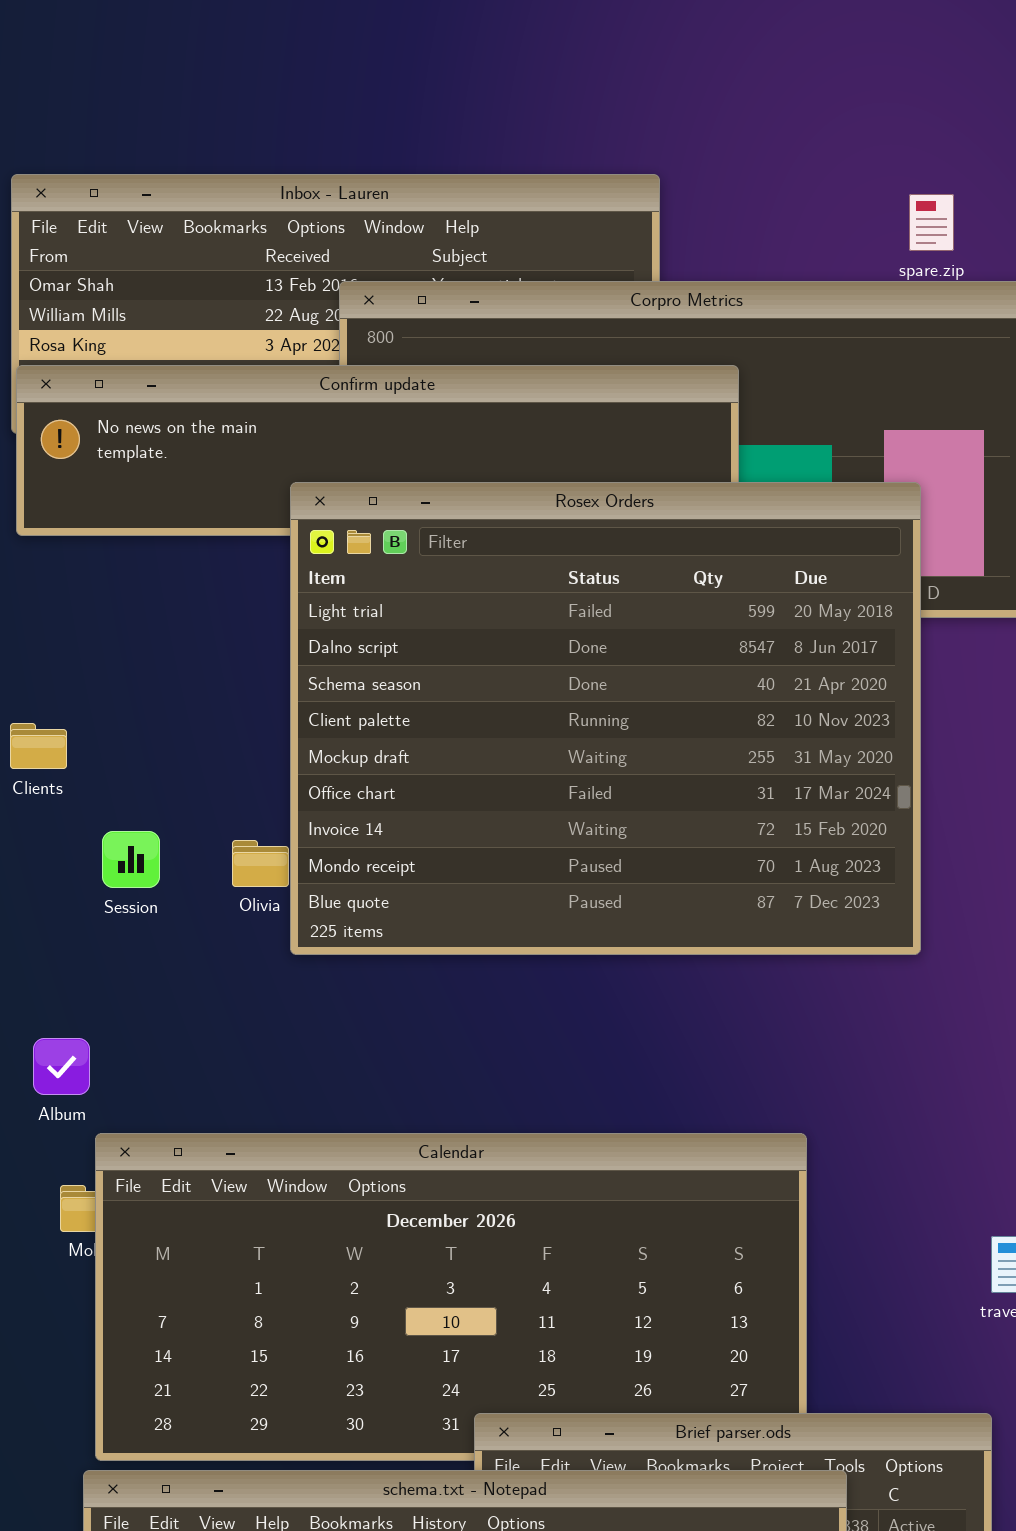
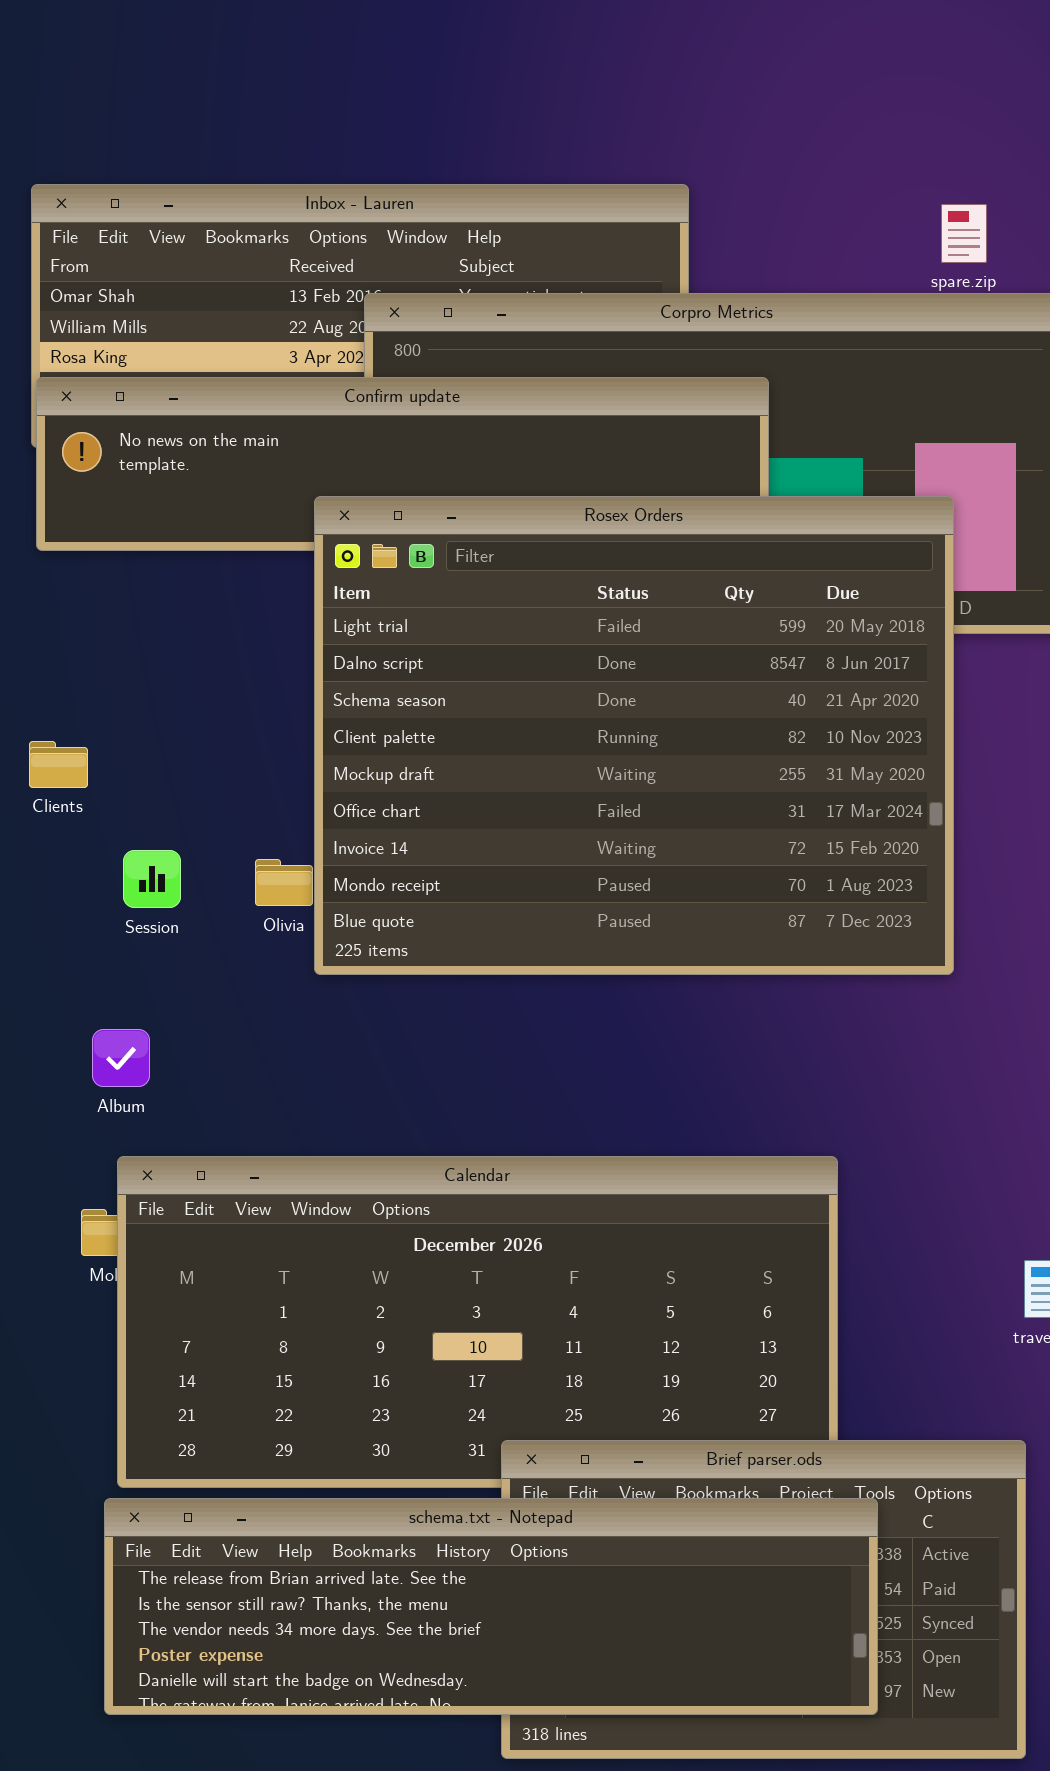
Album: [33,1038,90,1095] -> [92,1029,150,1087], moved

